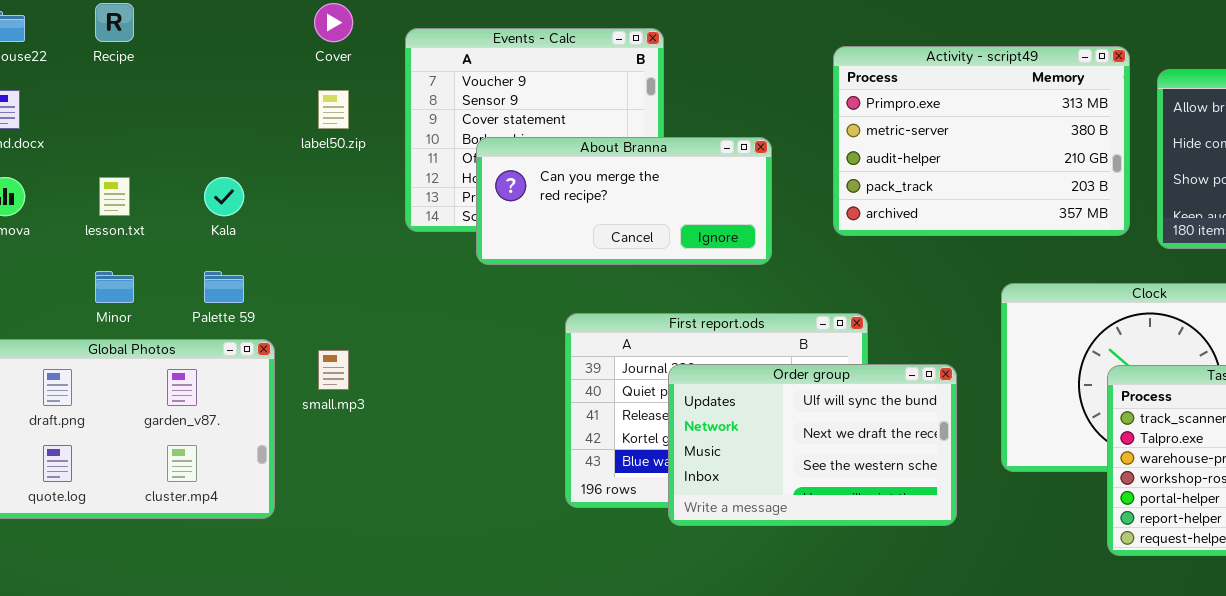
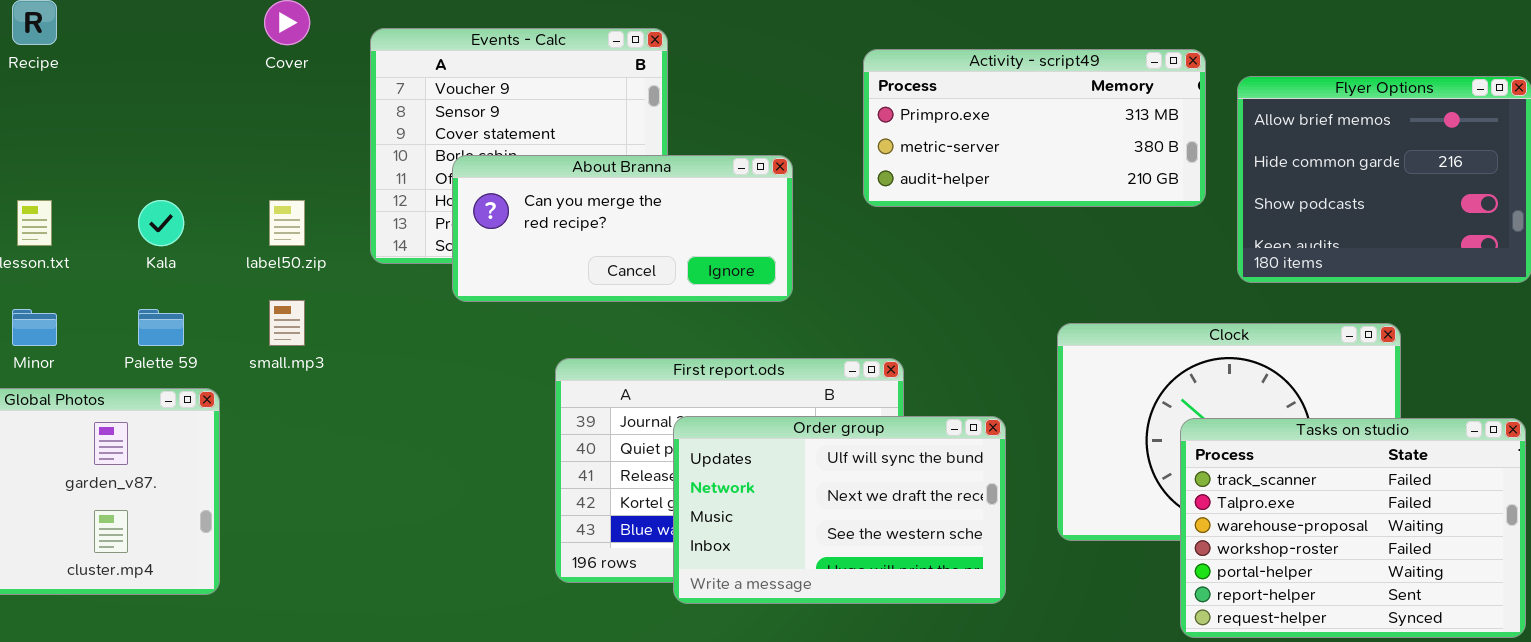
Activity - script49: [833,46,1130,236] -> [863,49,1206,207], resized
label50.zip: [318,90,349,129] -> [269,200,305,246], moved
small.mp3: [318,350,349,390] -> [269,300,305,346], moved

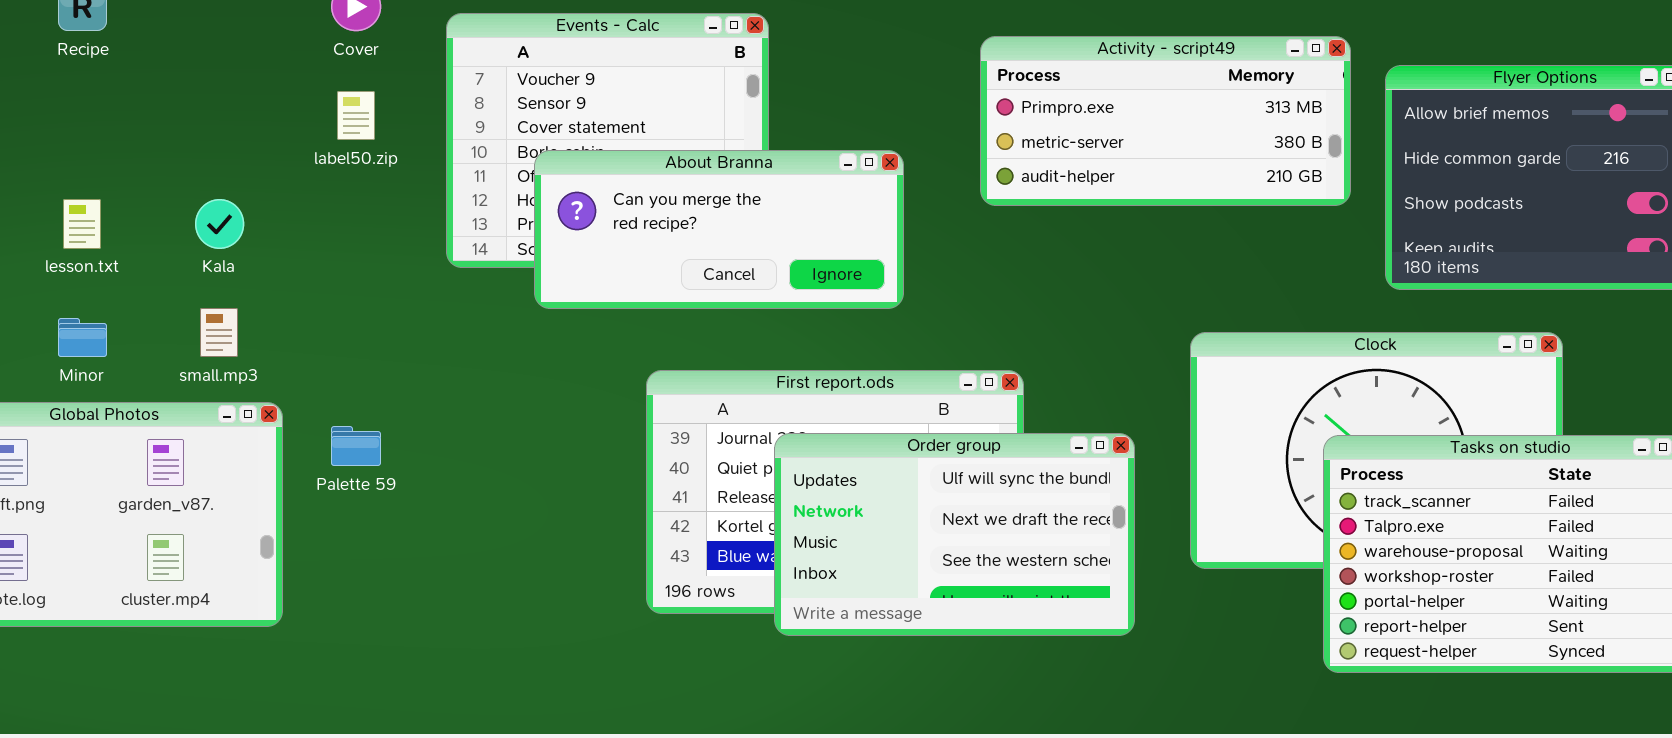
label50.zip: [269,200,305,246] -> [337,91,375,140], moved
small.mp3: [269,300,305,346] -> [200,308,238,357], moved
Palette 59: [138,309,184,346] -> [331,426,381,466], moved

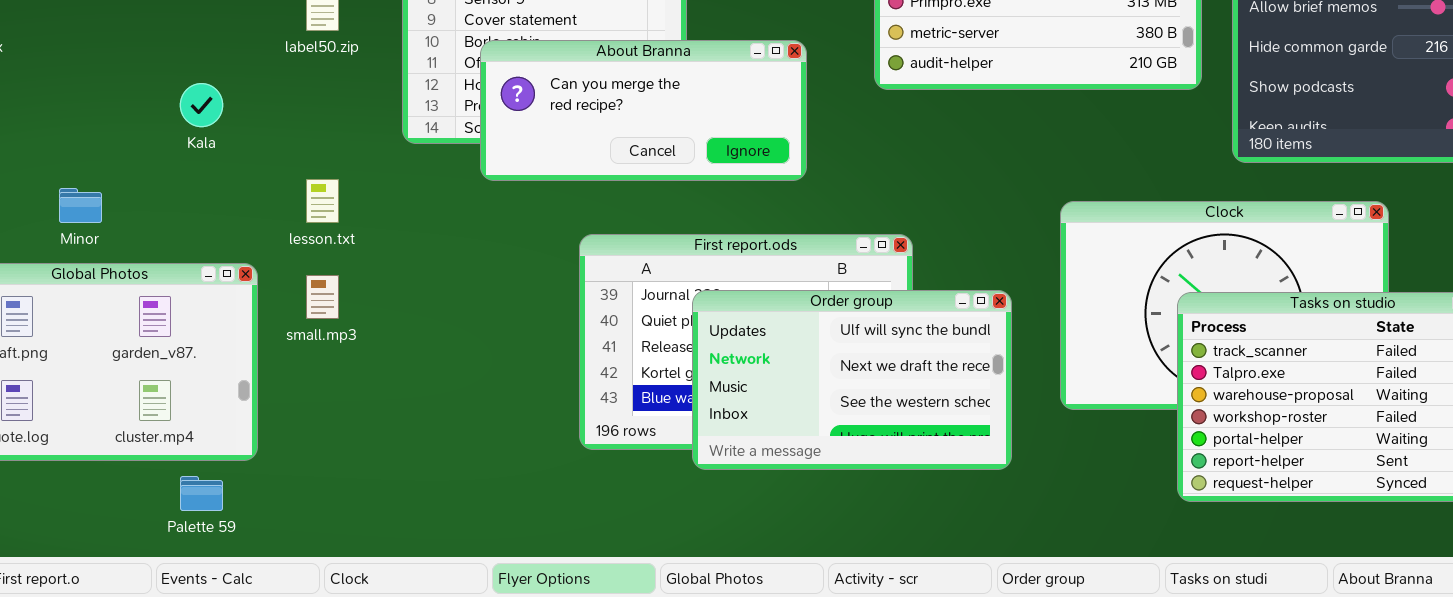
lesson.txt: [63,199,101,249] -> [306,179,339,223], moved
small.mp3: [200,308,238,357] -> [306,275,339,319], moved
Palette 59: [331,426,381,466] -> [180,476,223,511], moved

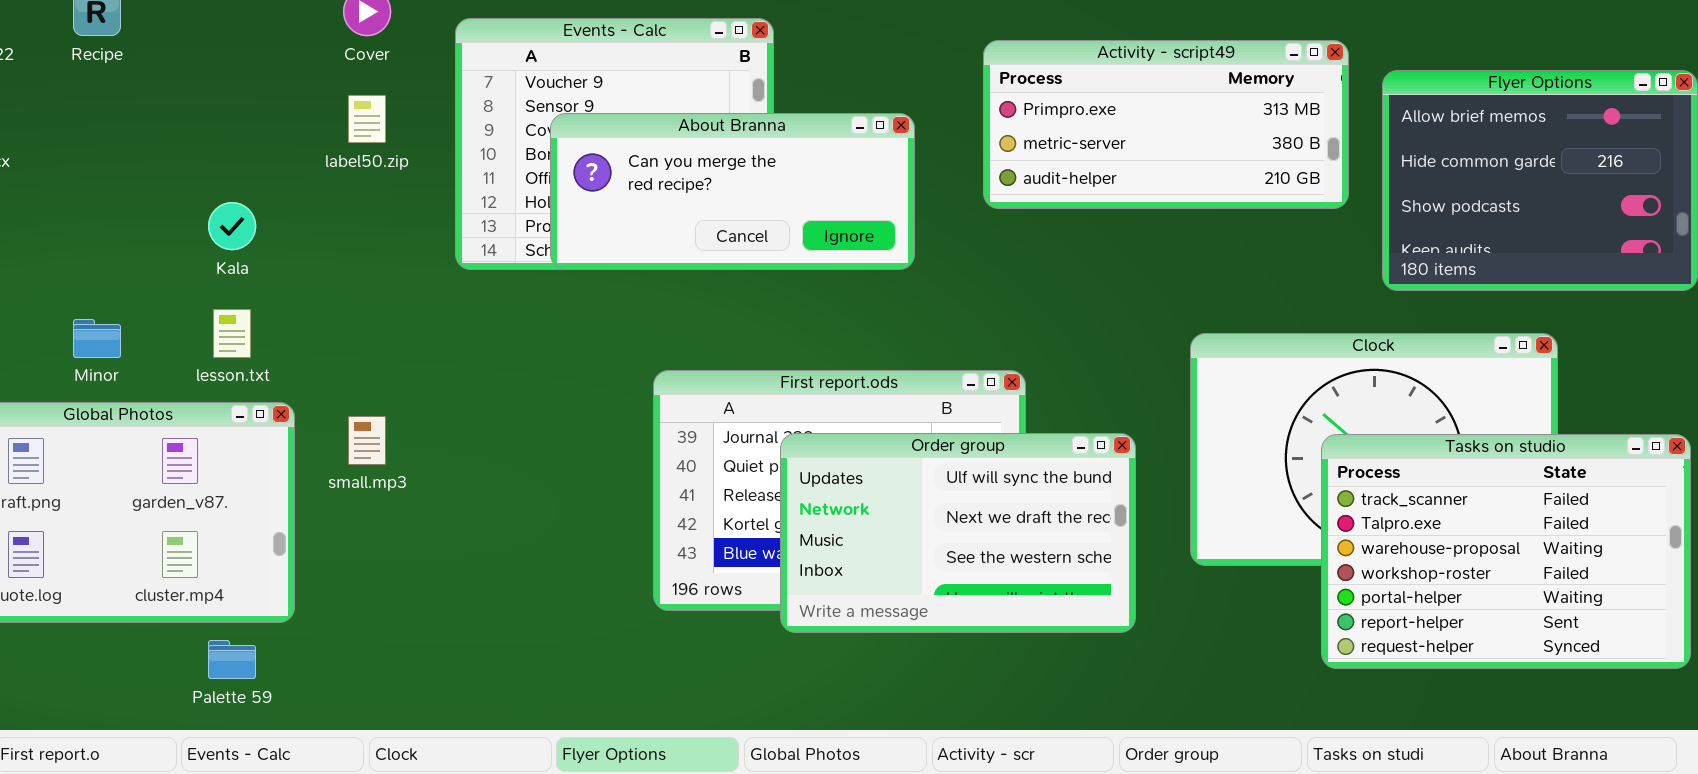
About Branna: [480,40,807,181] -> [550,113,915,270], moved
lesson.txt: [306,179,339,223] -> [213,309,251,358], moved

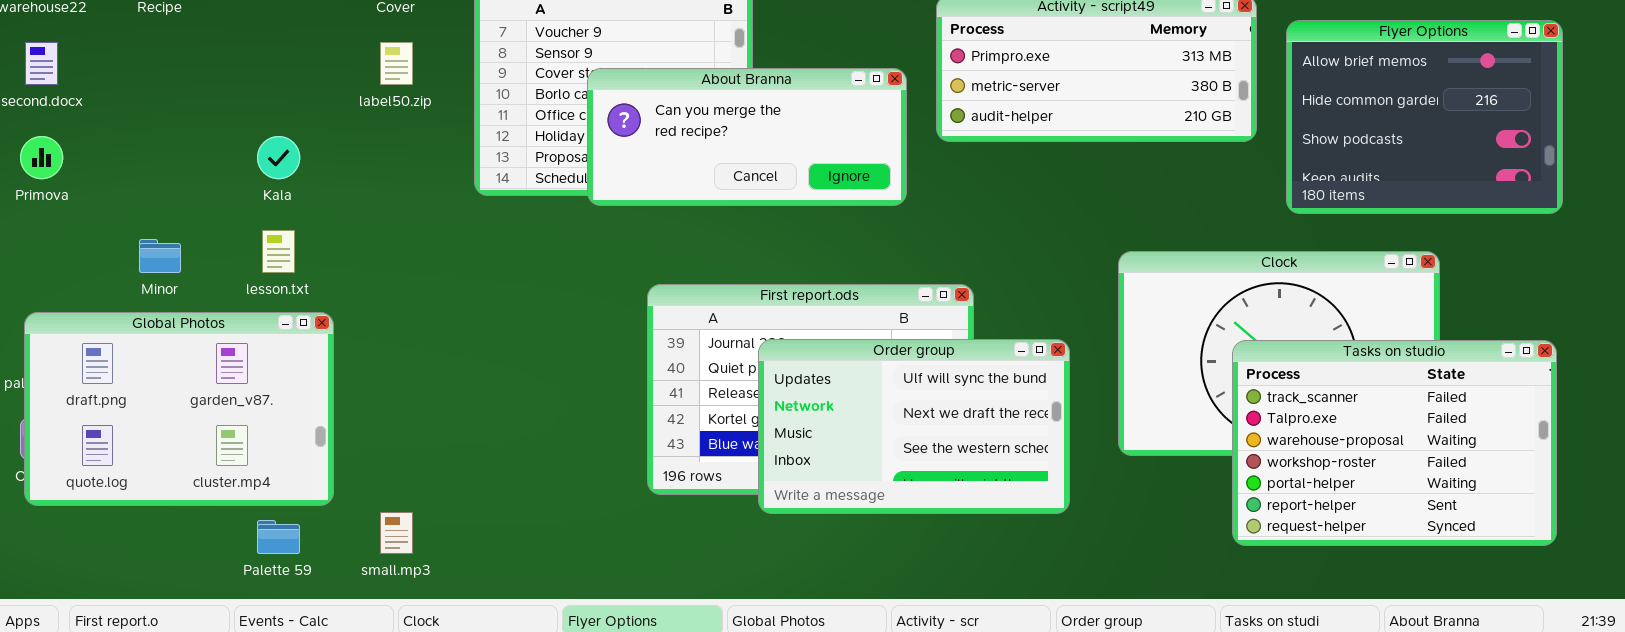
About Branna: [550,113,915,270] -> [587,68,907,206], moved
small.mp3: [348,416,386,465] -> [380,512,413,554], moved

